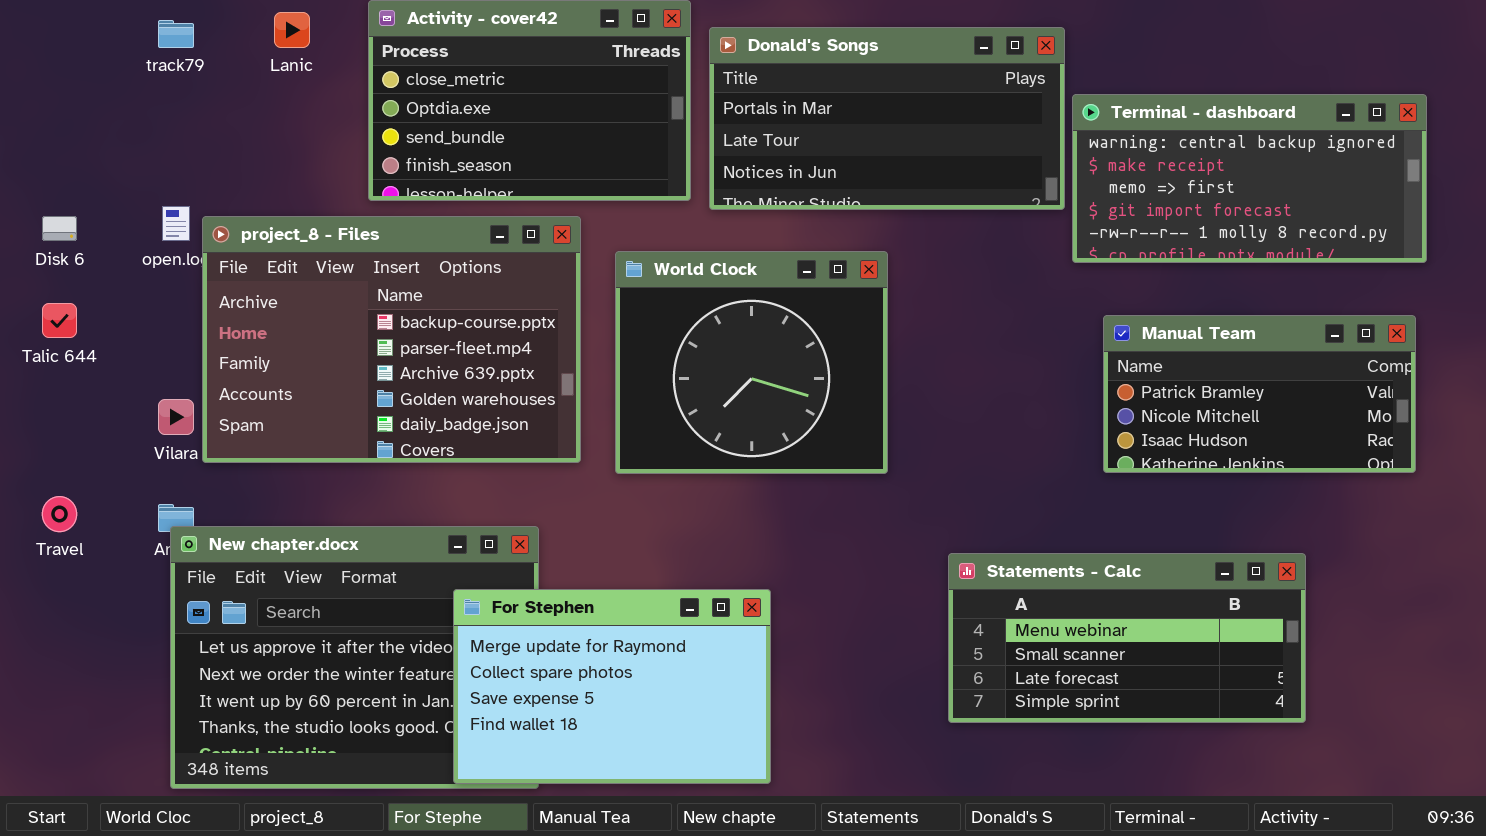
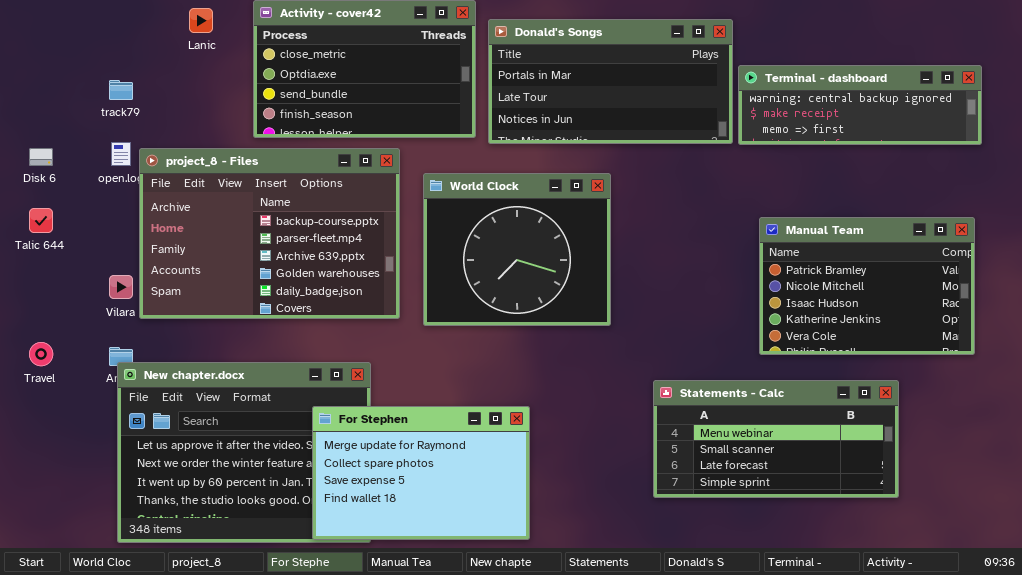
track79: [158,20,194,48] -> [109,80,133,100], moved
Terminal - dashboard: [1072,94,1427,263] -> [738,65,982,145], resized
Manual Team: [1103,315,1416,473] -> [759,217,975,355], resized

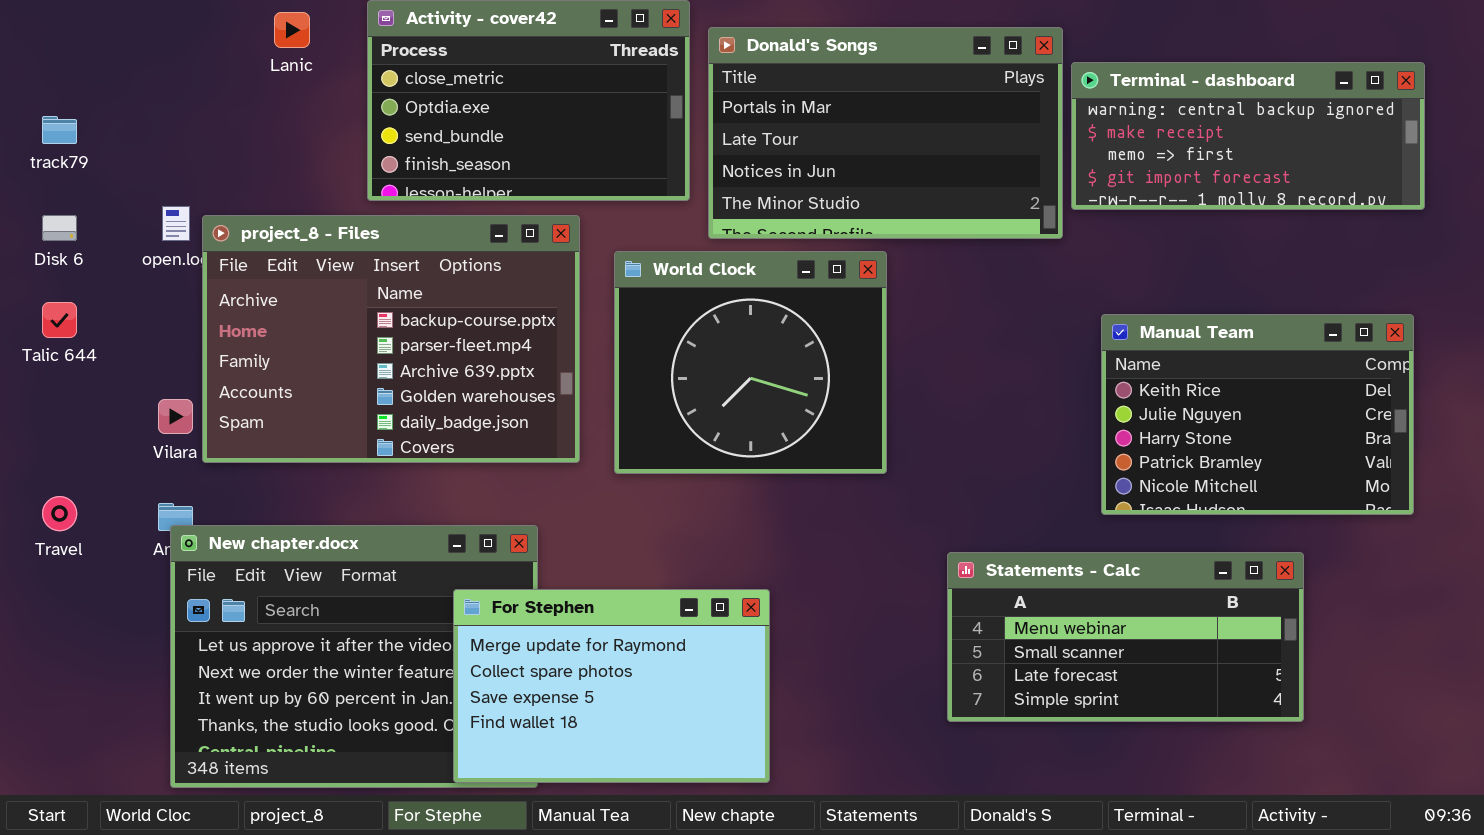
Donald's Songs: [488,19,733,144] -> [708,27,1063,239], resized
Terminal - dashboard: [738,65,982,145] -> [1071,62,1425,210], resized
track79: [109,80,133,100] -> [42,116,77,144], moved
Manual Team: [759,217,975,355] -> [1101,314,1414,515], scrolled up 3 rows

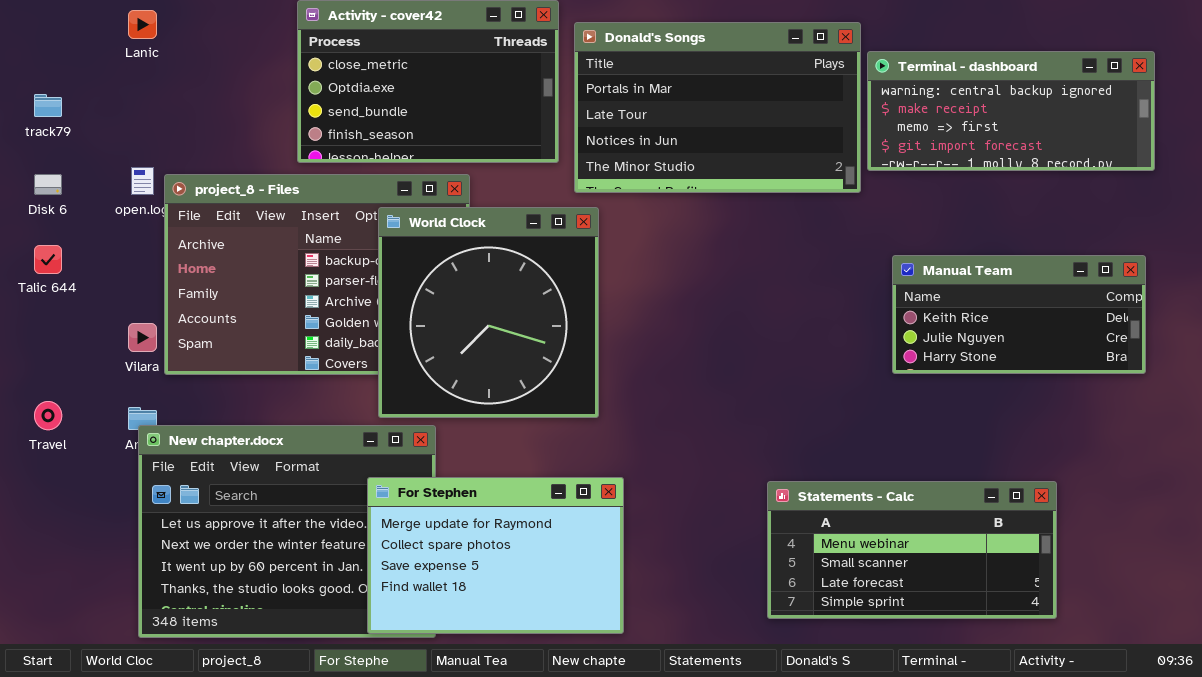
Lanic: [274,12,310,48] -> [128,10,157,39], moved
World Clock: [614,251,887,474] -> [378,207,599,418], moved, resized
Manual Team: [1101,314,1414,515] -> [892,255,1146,374], resized
Statements - Calc: [947,552,1304,722] -> [767,481,1057,619], moved

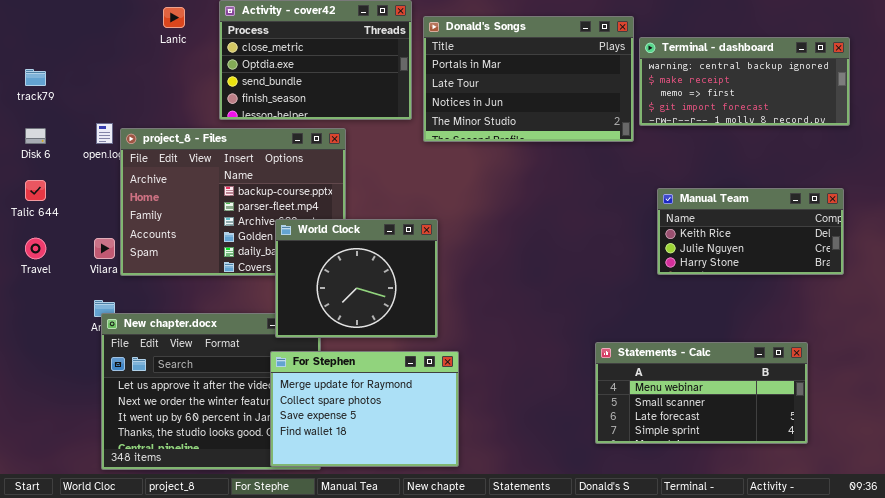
Lanic: [128,10,157,39] -> [163,7,185,28], moved
World Clock: [378,207,599,418] -> [275,219,438,338], moved, resized
Travel: [34,401,62,430] -> [25,238,46,259], moved
Statements - Calc: [767,481,1057,619] -> [595,342,808,444], moved

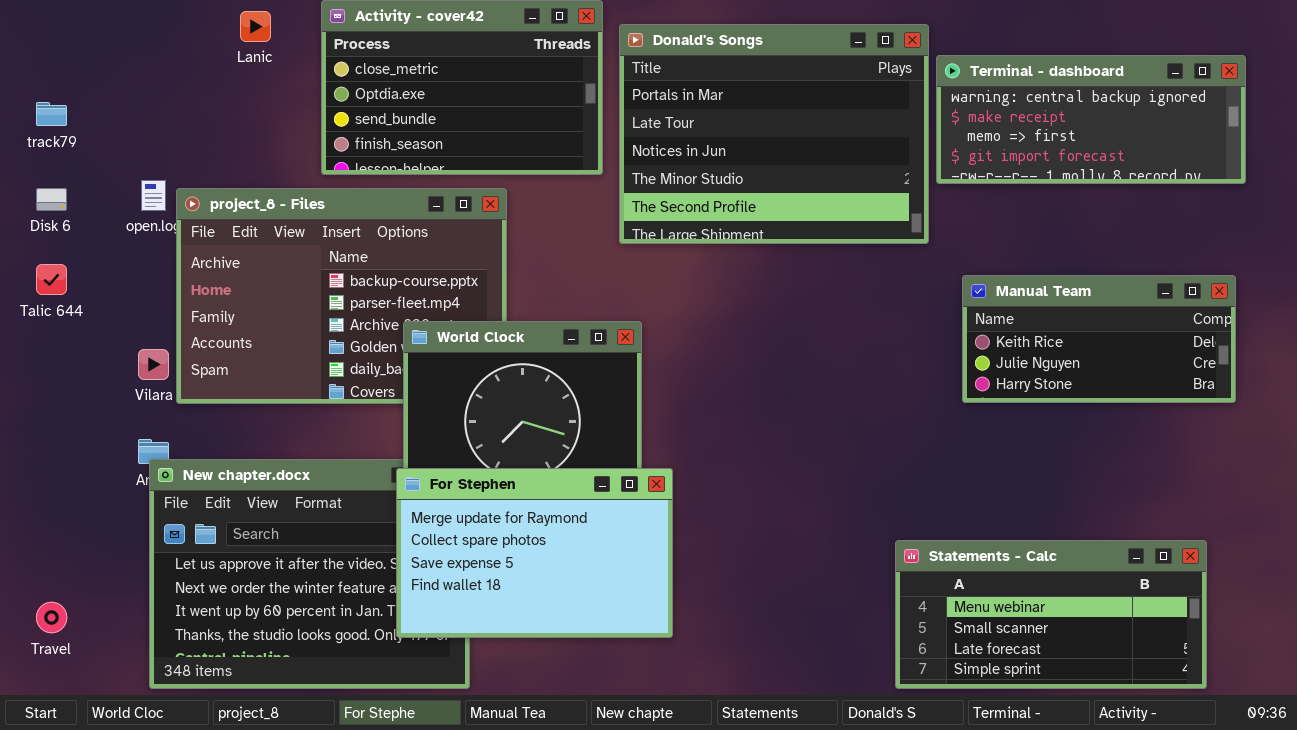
Donald's Songs: [423,16,634,142] -> [619,24,929,244], resized
Travel: [25,238,46,259] -> [36,602,67,633], moved
Statements - Calc: [595,342,808,444] -> [895,540,1207,689], moved
For Stephen: [270,351,459,467] -> [396,468,673,638], moved

